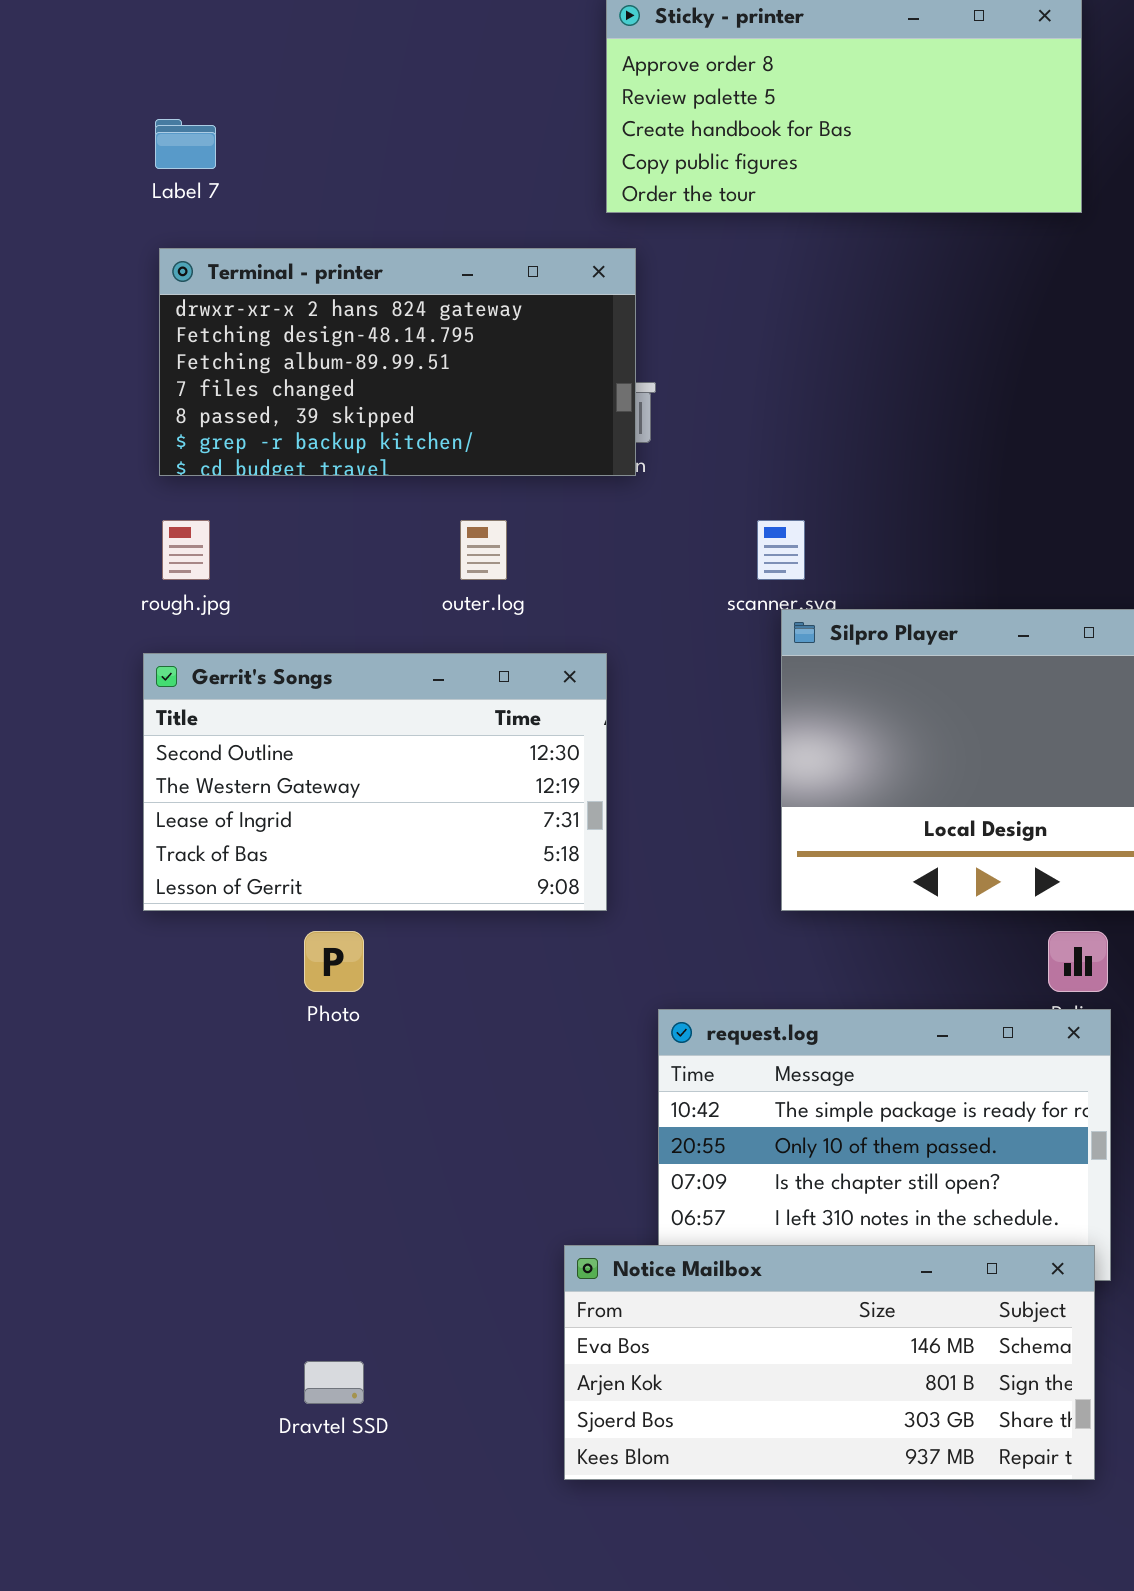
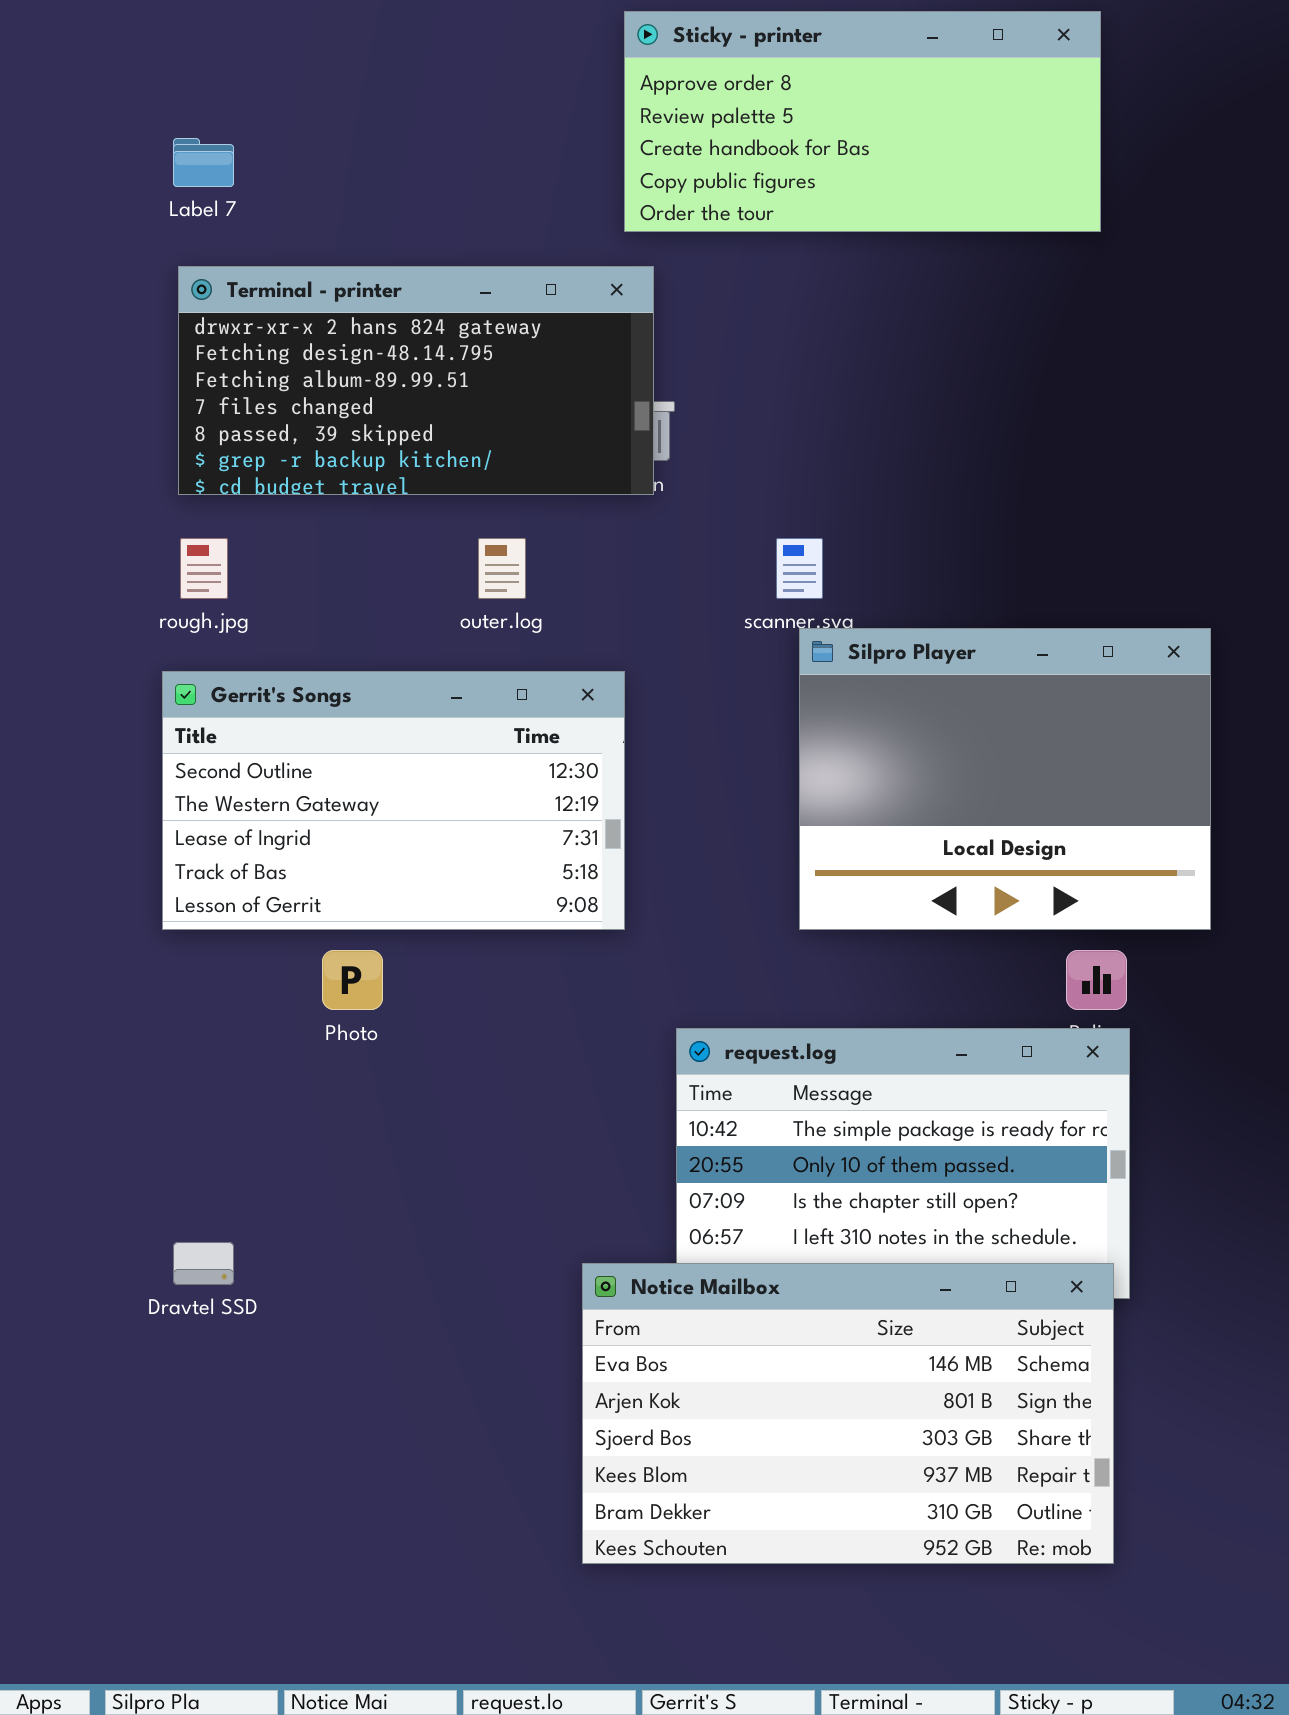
Notice Mailbox: [564,1245,1095,1480] -> [582,1263,1114,1564], resized
Dravtel SSD: [304,1361,364,1404] -> [173,1242,234,1285], moved

